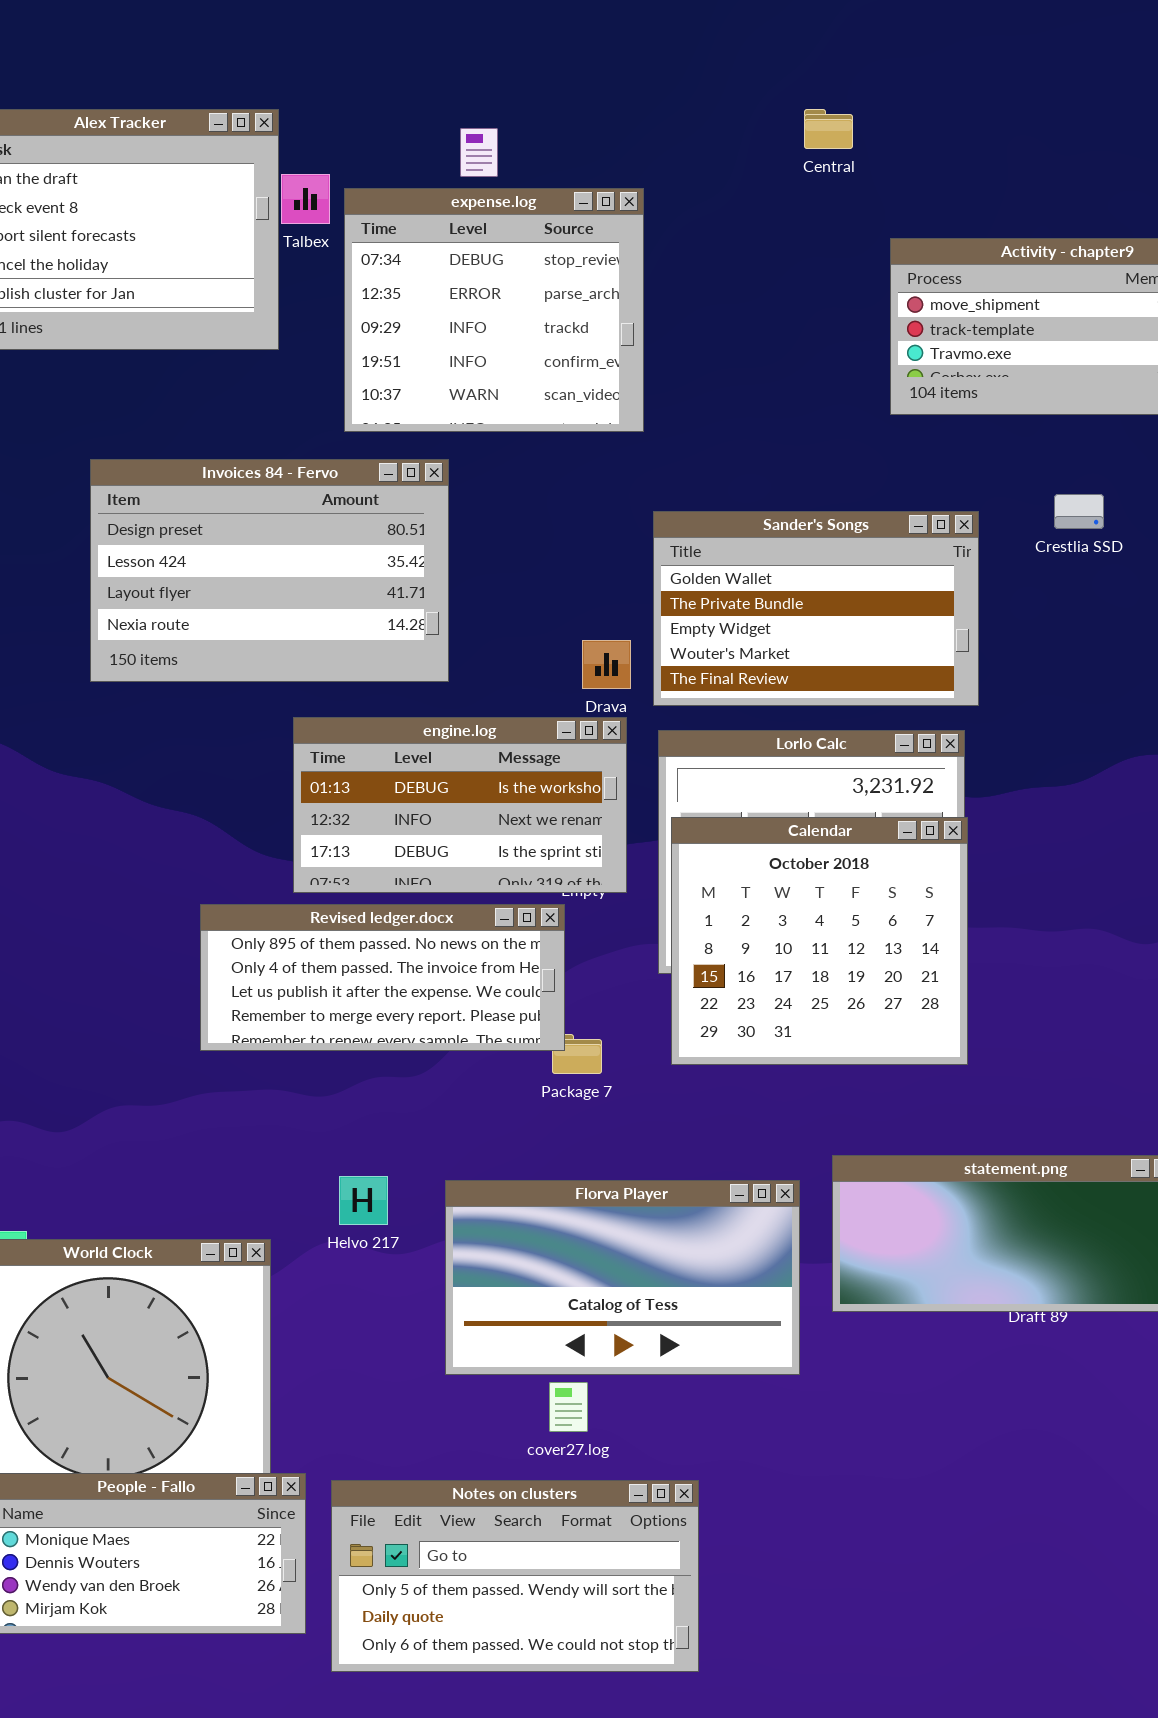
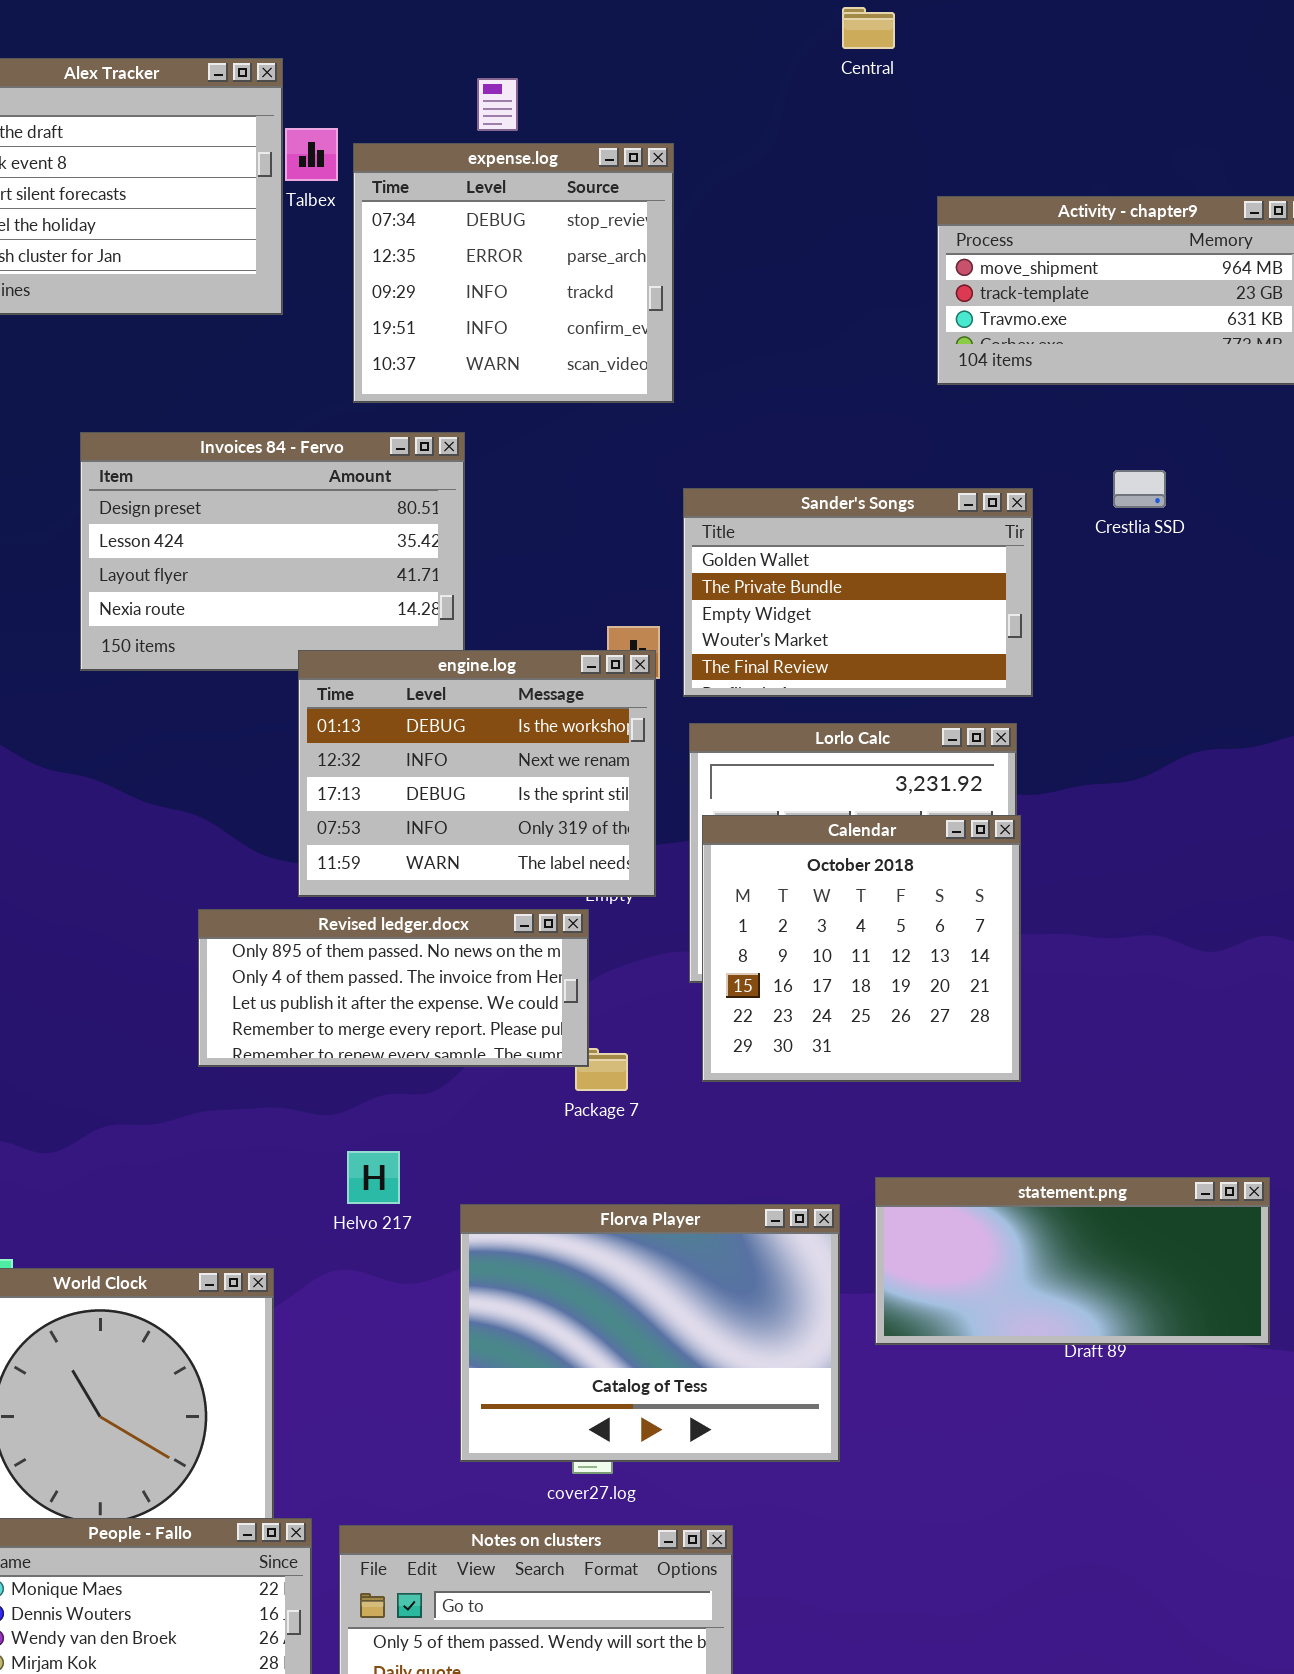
Central: [804,109,853,149] -> [842,7,895,49], moved
engine.log: [293,717,627,893] -> [298,650,656,897], resized
Helvo 217: [339,1176,388,1225] -> [347,1151,400,1204], moved
Florva Player: [445,1180,800,1375] -> [460,1204,840,1462], resized

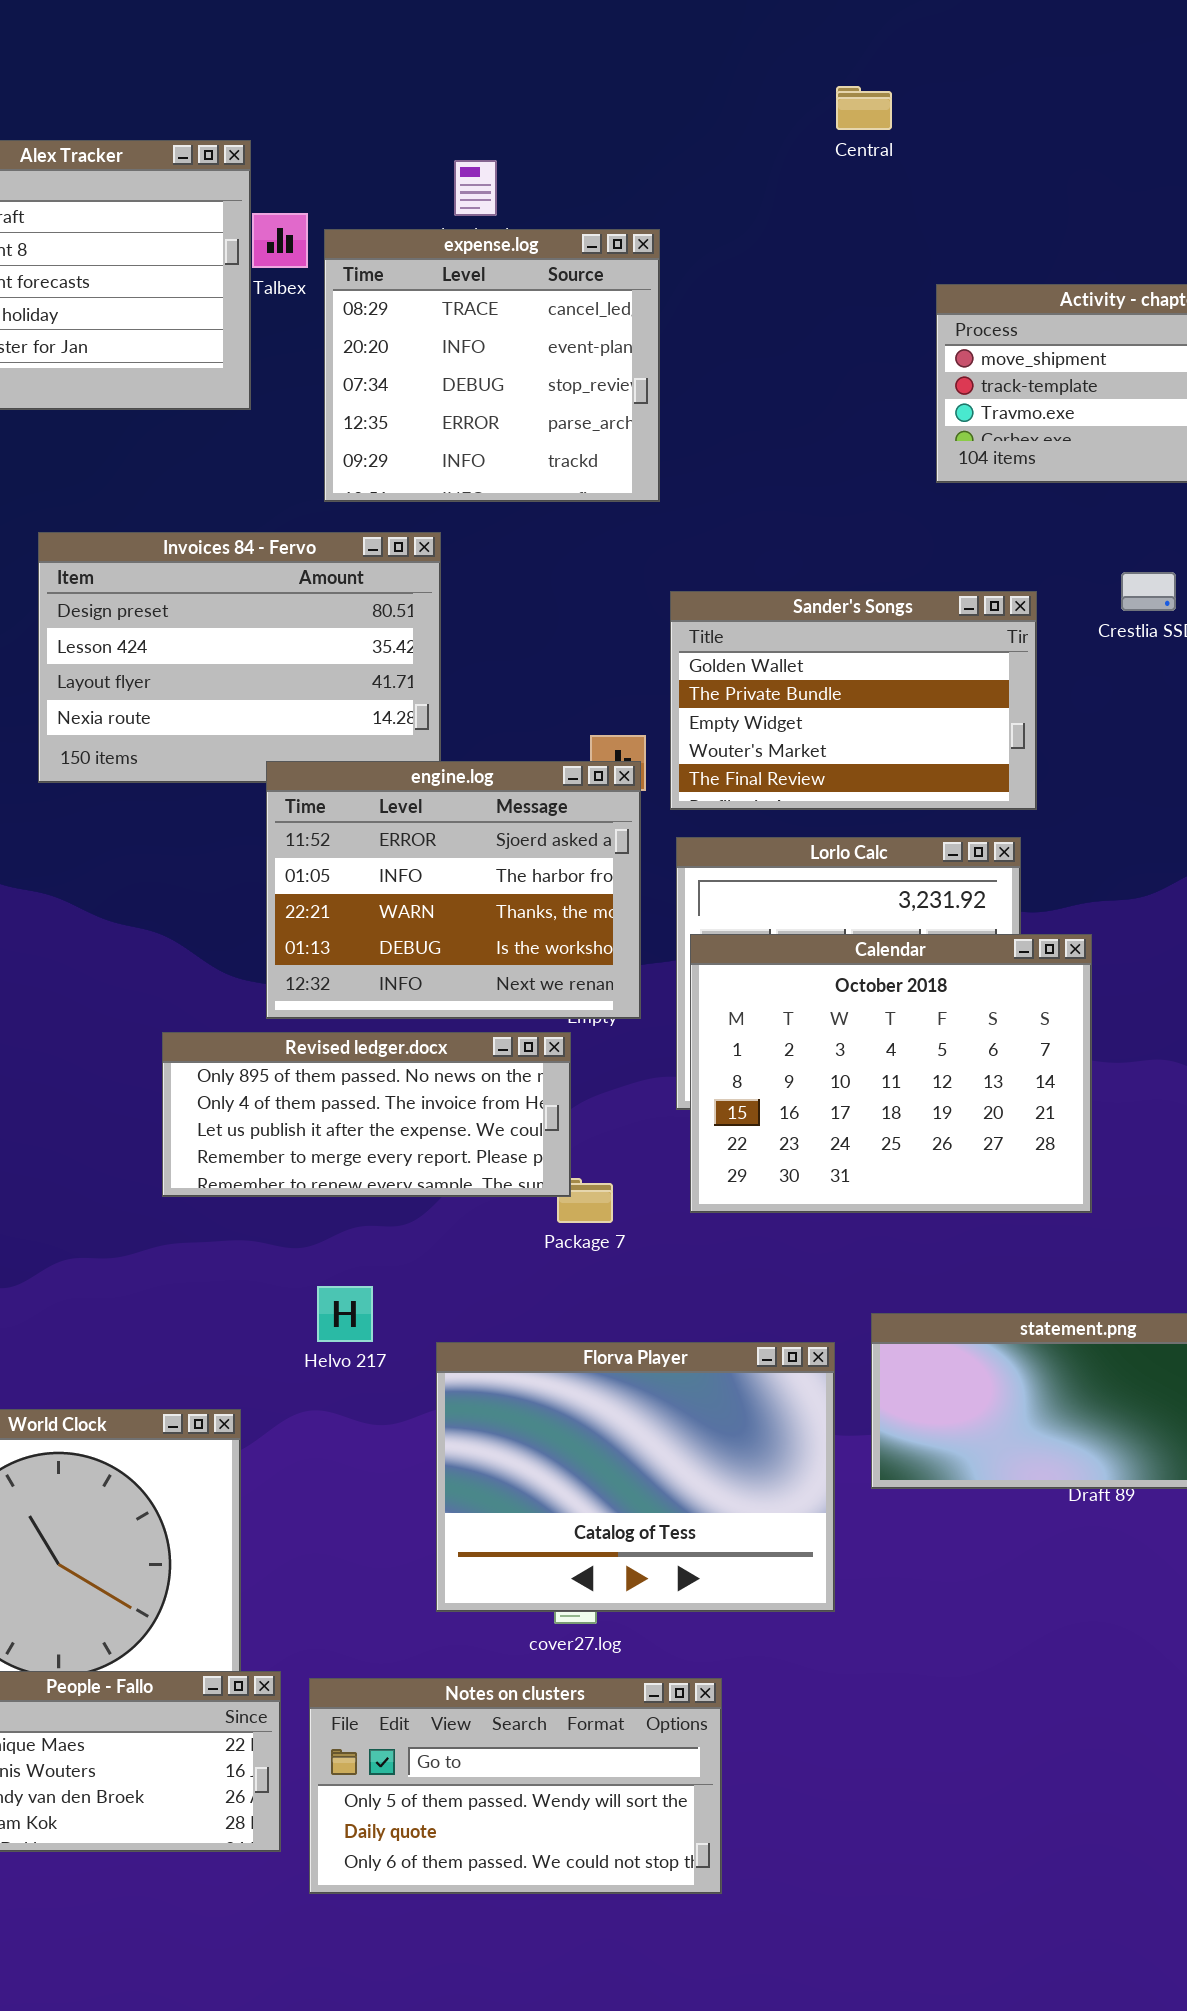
expense.log: [353,143,674,403] -> [324,229,660,502], scrolled up 2 rows
engine.log: [298,650,656,897] -> [266,761,641,1019], scrolled up 3 rows
Calendar: [702,815,1021,1082] -> [690,934,1092,1213], resized

